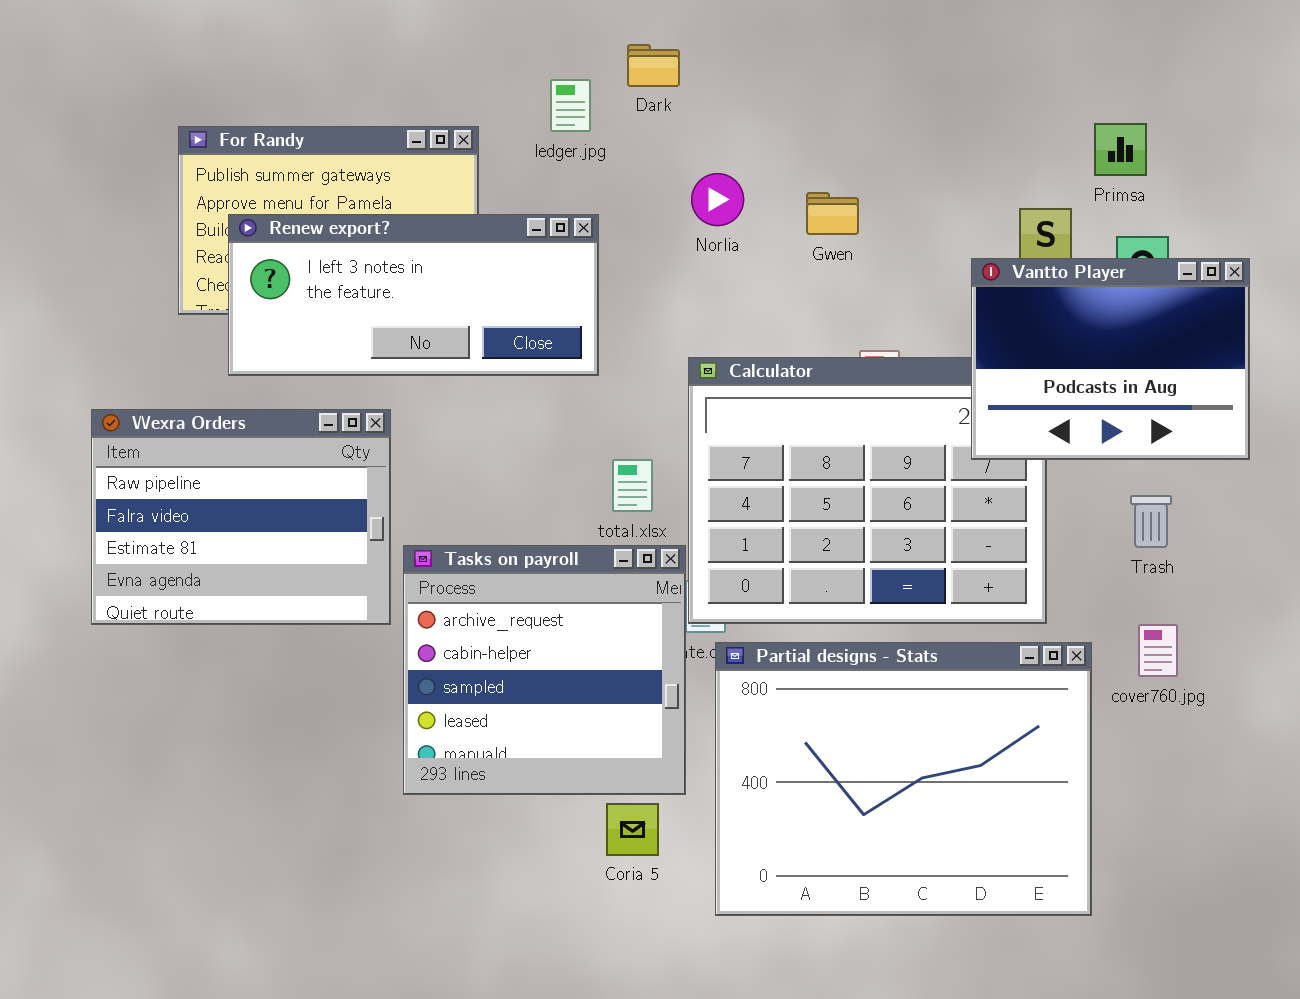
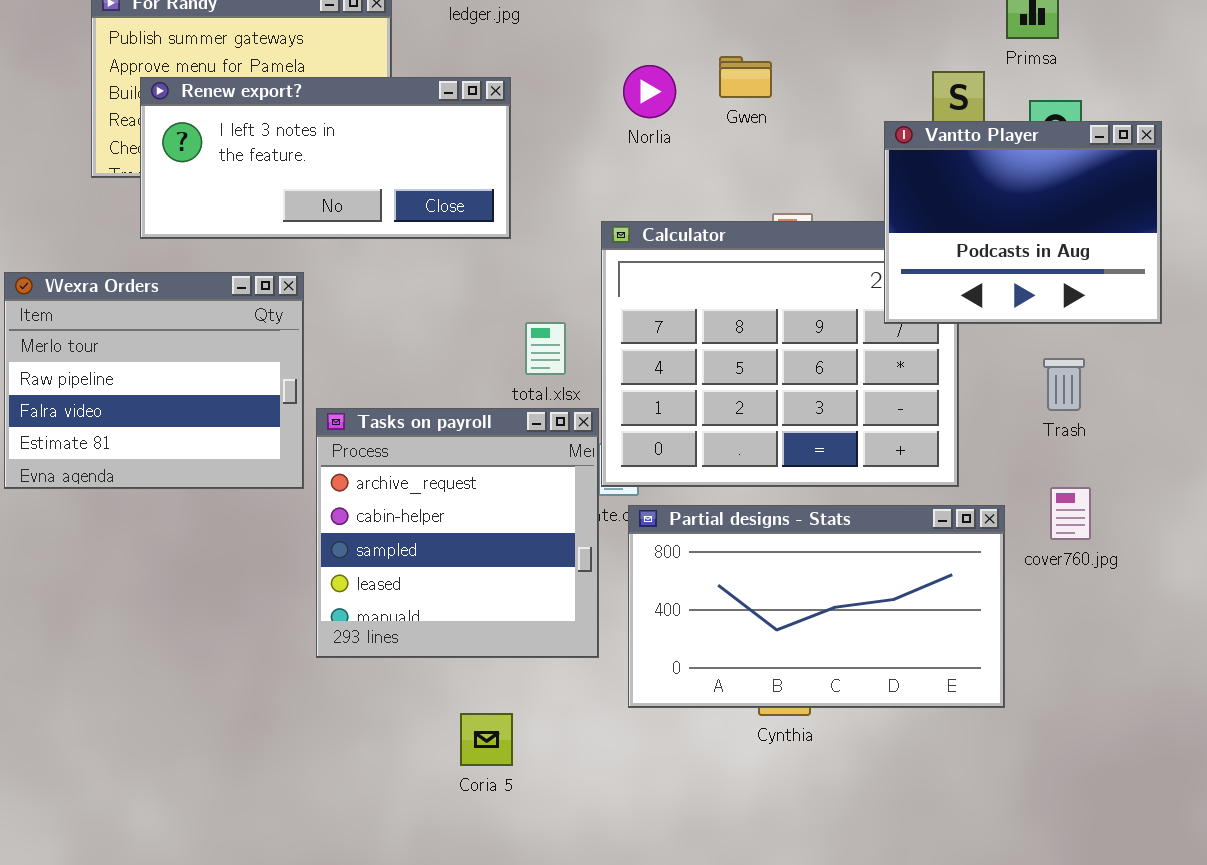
Norlia: [691,173,744,226] -> [623,65,676,118], moved
Wexra Orders: [91,409,391,625] -> [4,272,304,489], scrolled up 1 row
Partial designs - Stats: [715,642,1092,916] -> [628,505,1005,708], resized
Coria 5: [606,803,659,856] -> [460,713,513,766], moved

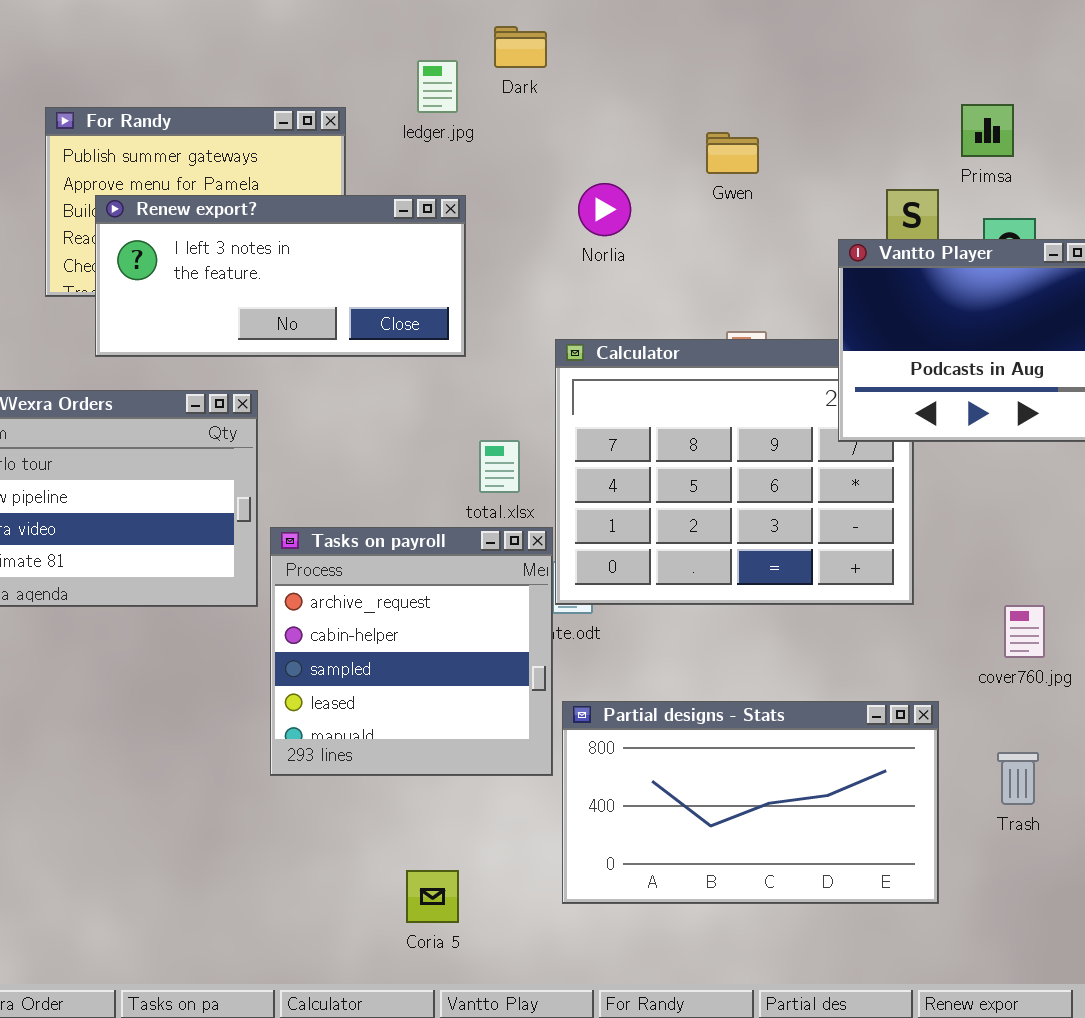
Gwen: [719,56,772,98] -> [706,132,759,174], moved
Trash: [1043,358,1085,411] -> [997,752,1039,805], moved
Partial designs - Stats: [628,505,1005,708] -> [562,701,939,904], moved
Coria 5: [460,713,513,766] -> [406,870,459,923], moved

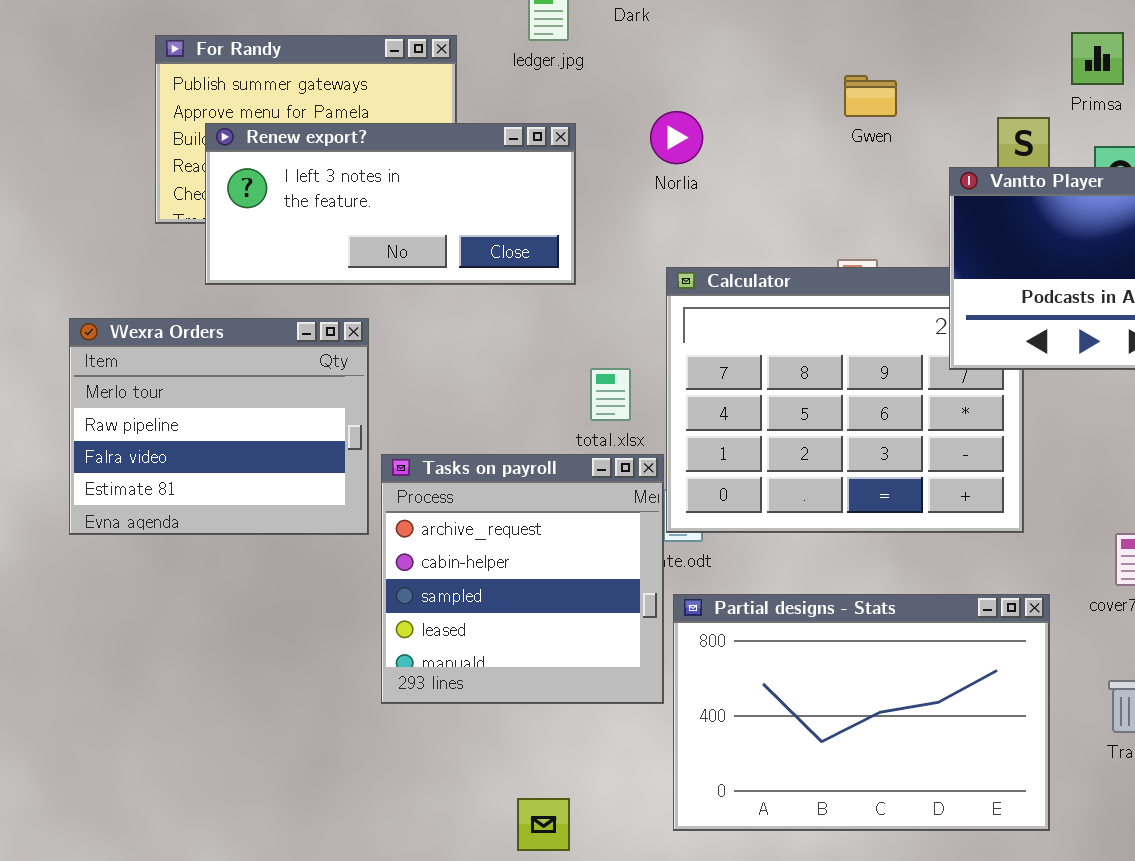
Gwen: [706,132,759,174] -> [844,75,897,117], moved
Norlia: [578,183,631,236] -> [650,111,703,164], moved
Partial designs - Stats: [562,701,939,904] -> [673,594,1050,831], resized

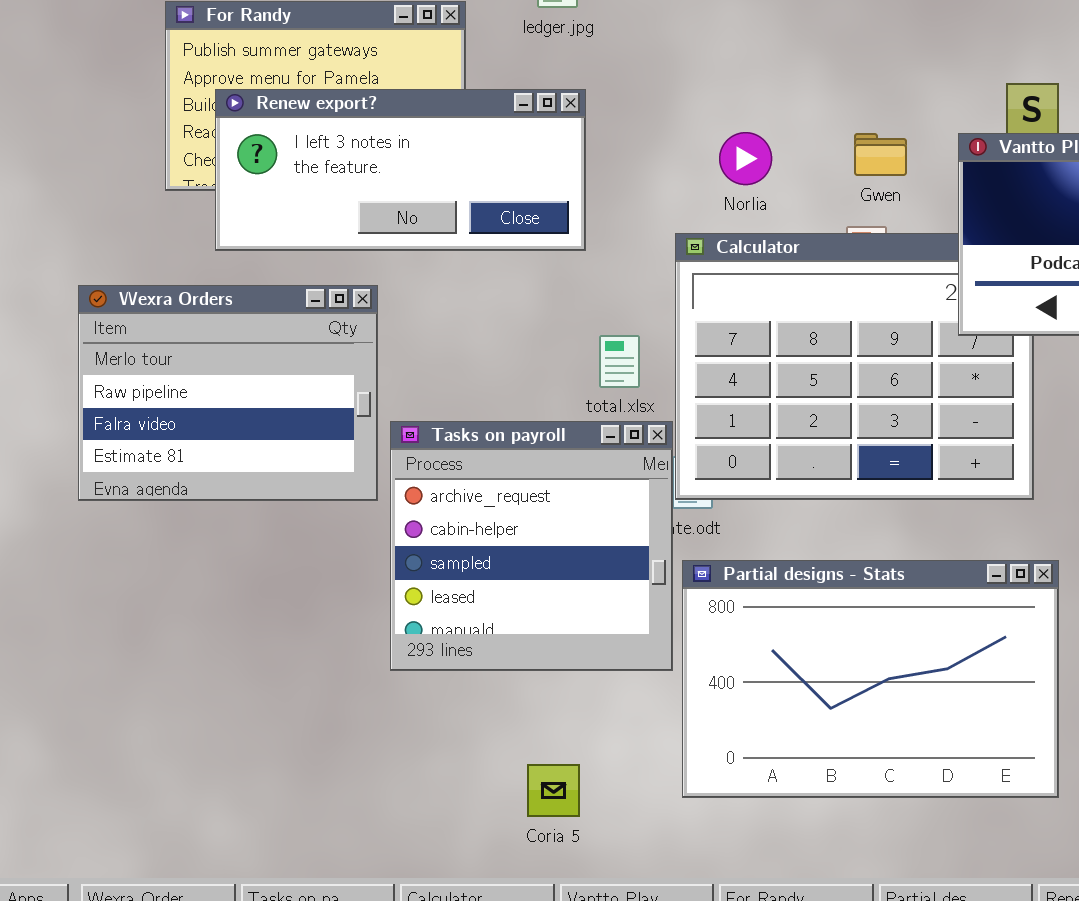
Gwen: [844,75,897,117] -> [854,133,907,176], moved
Norlia: [650,111,703,164] -> [719,132,772,185], moved

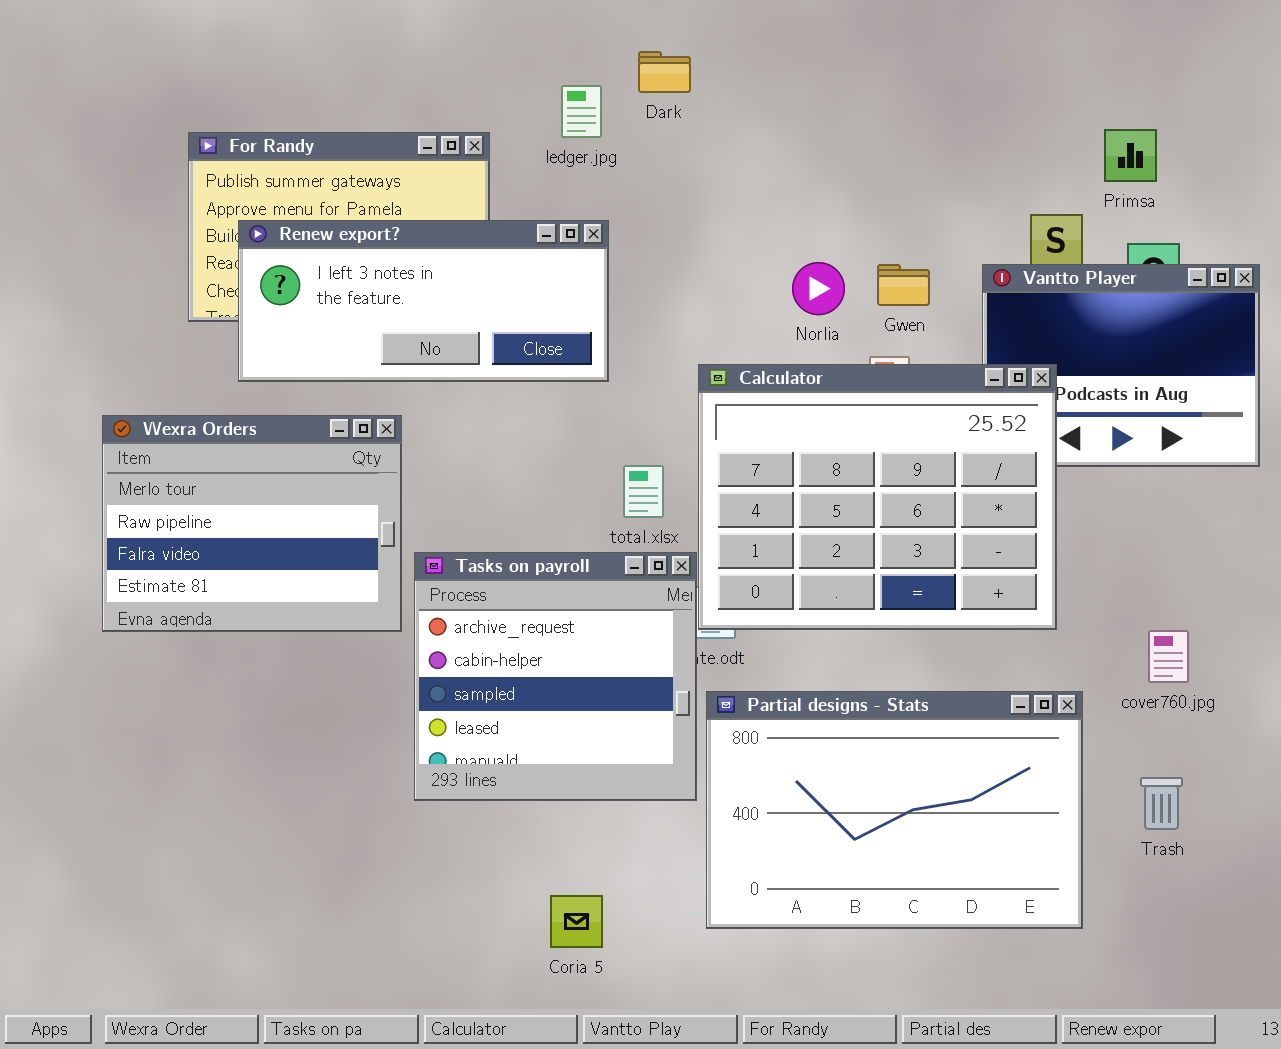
Norlia: [719,132,772,185] -> [792,262,845,315], moved
Calculator: [675,233,1034,500] -> [698,364,1057,630], raised

